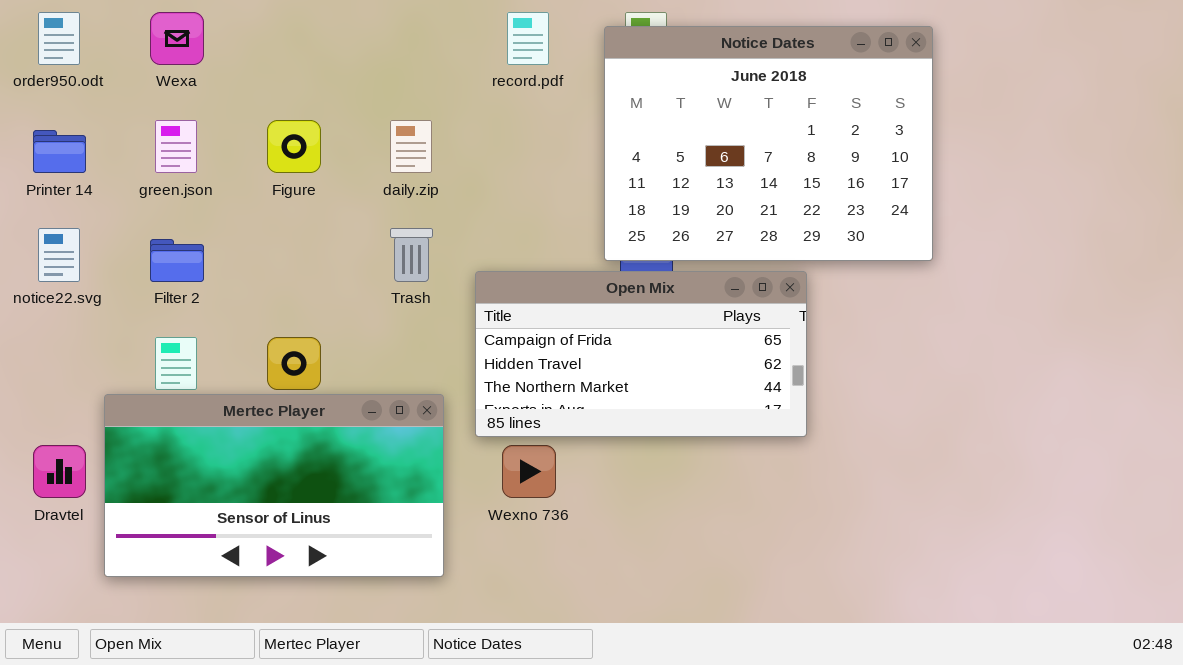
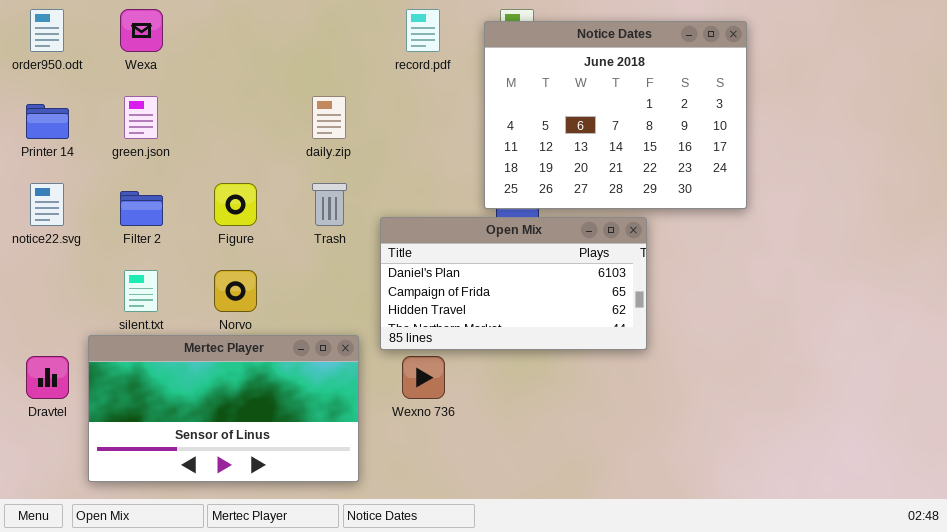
Figure: [267,120,321,173] -> [214,183,257,226], moved
Open Mix: [475,271,807,437] -> [380,217,647,350], scrolled up 1 row
Mertec Player: [104,394,444,577] -> [88,335,359,482], moved

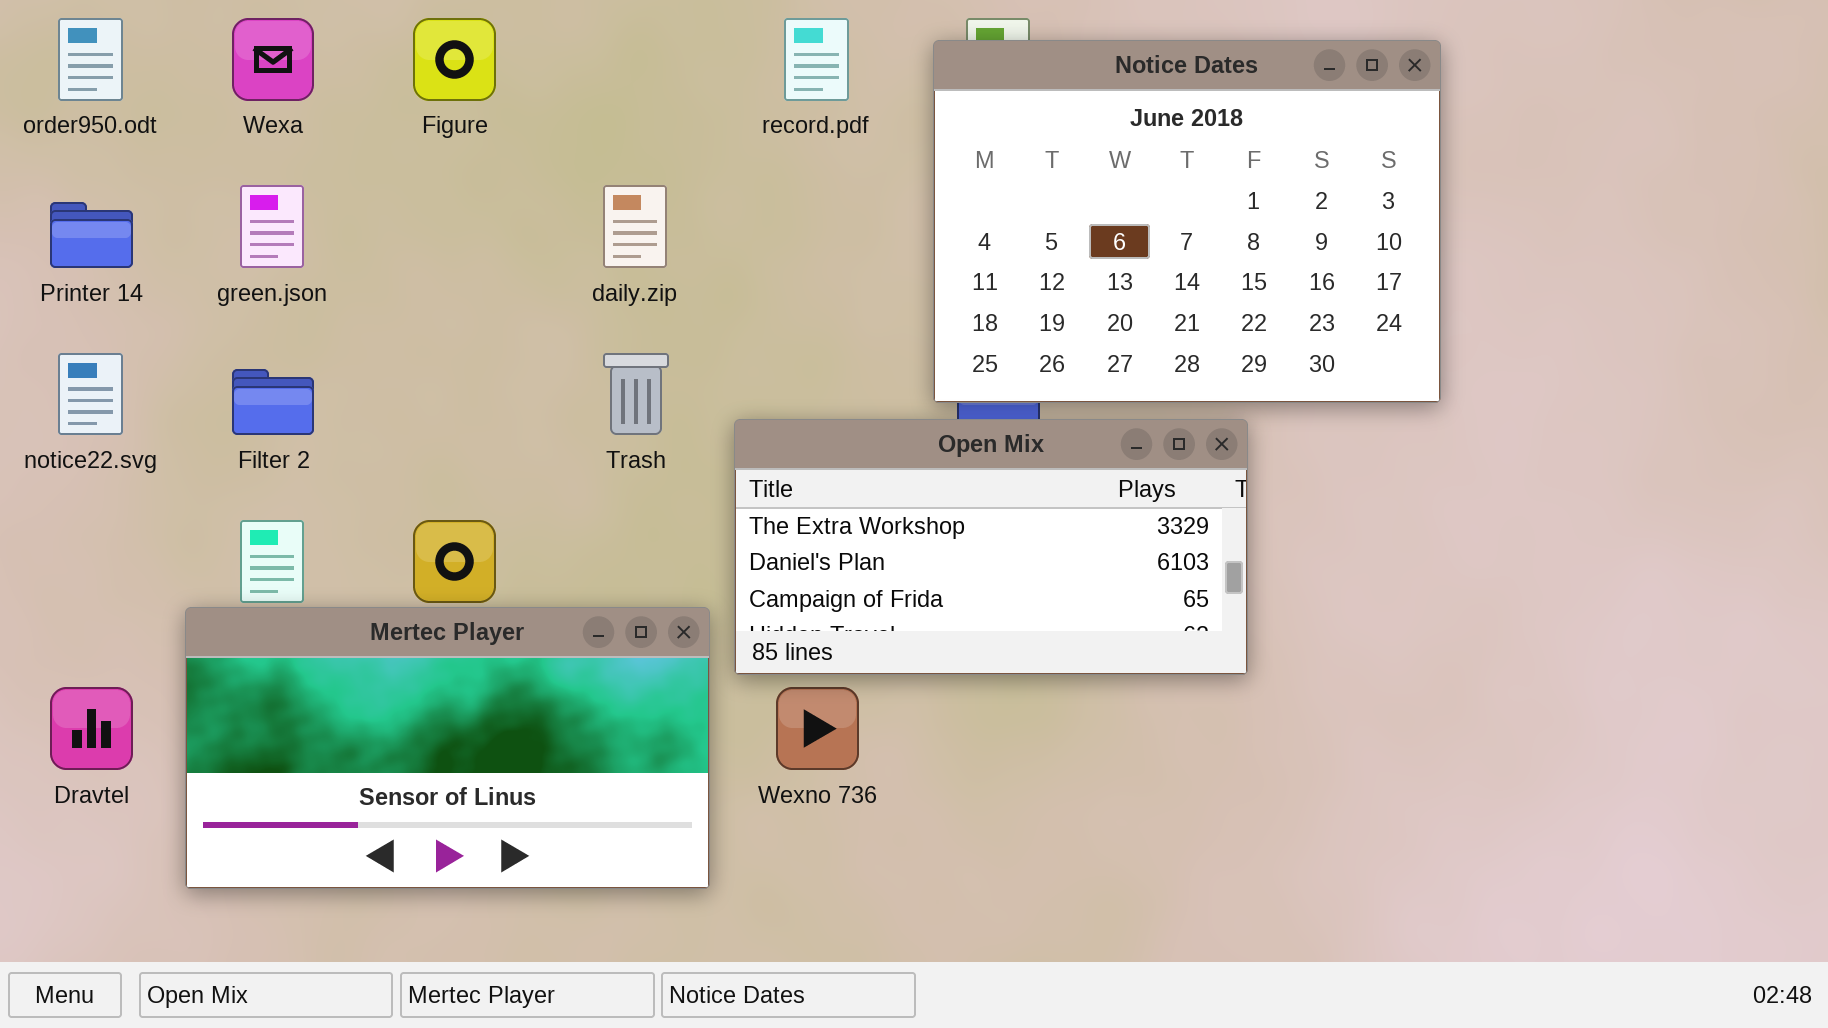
Figure: [214,183,257,226] -> [413,18,496,101], moved
Open Mix: [380,217,647,350] -> [734,419,1248,675], scrolled up 1 row
Mertec Player: [88,335,359,482] -> [185,607,710,889], moved

